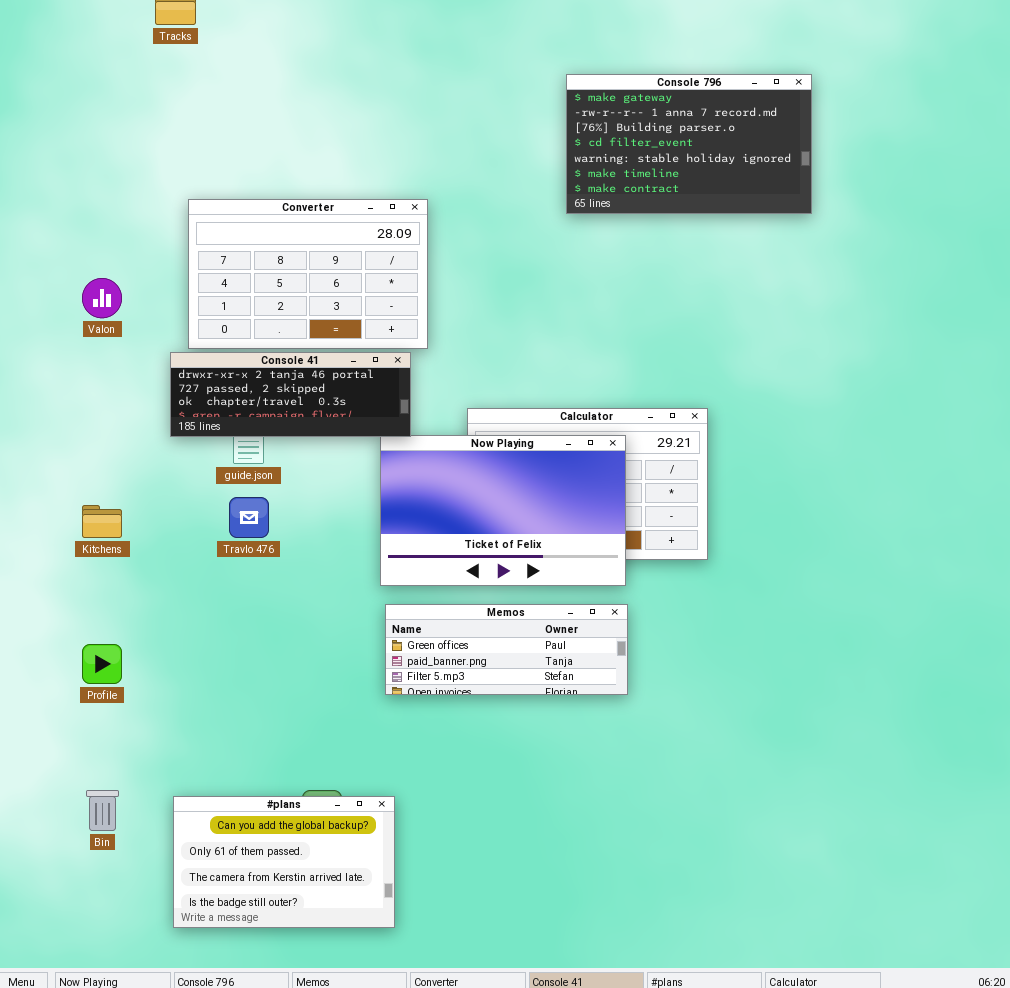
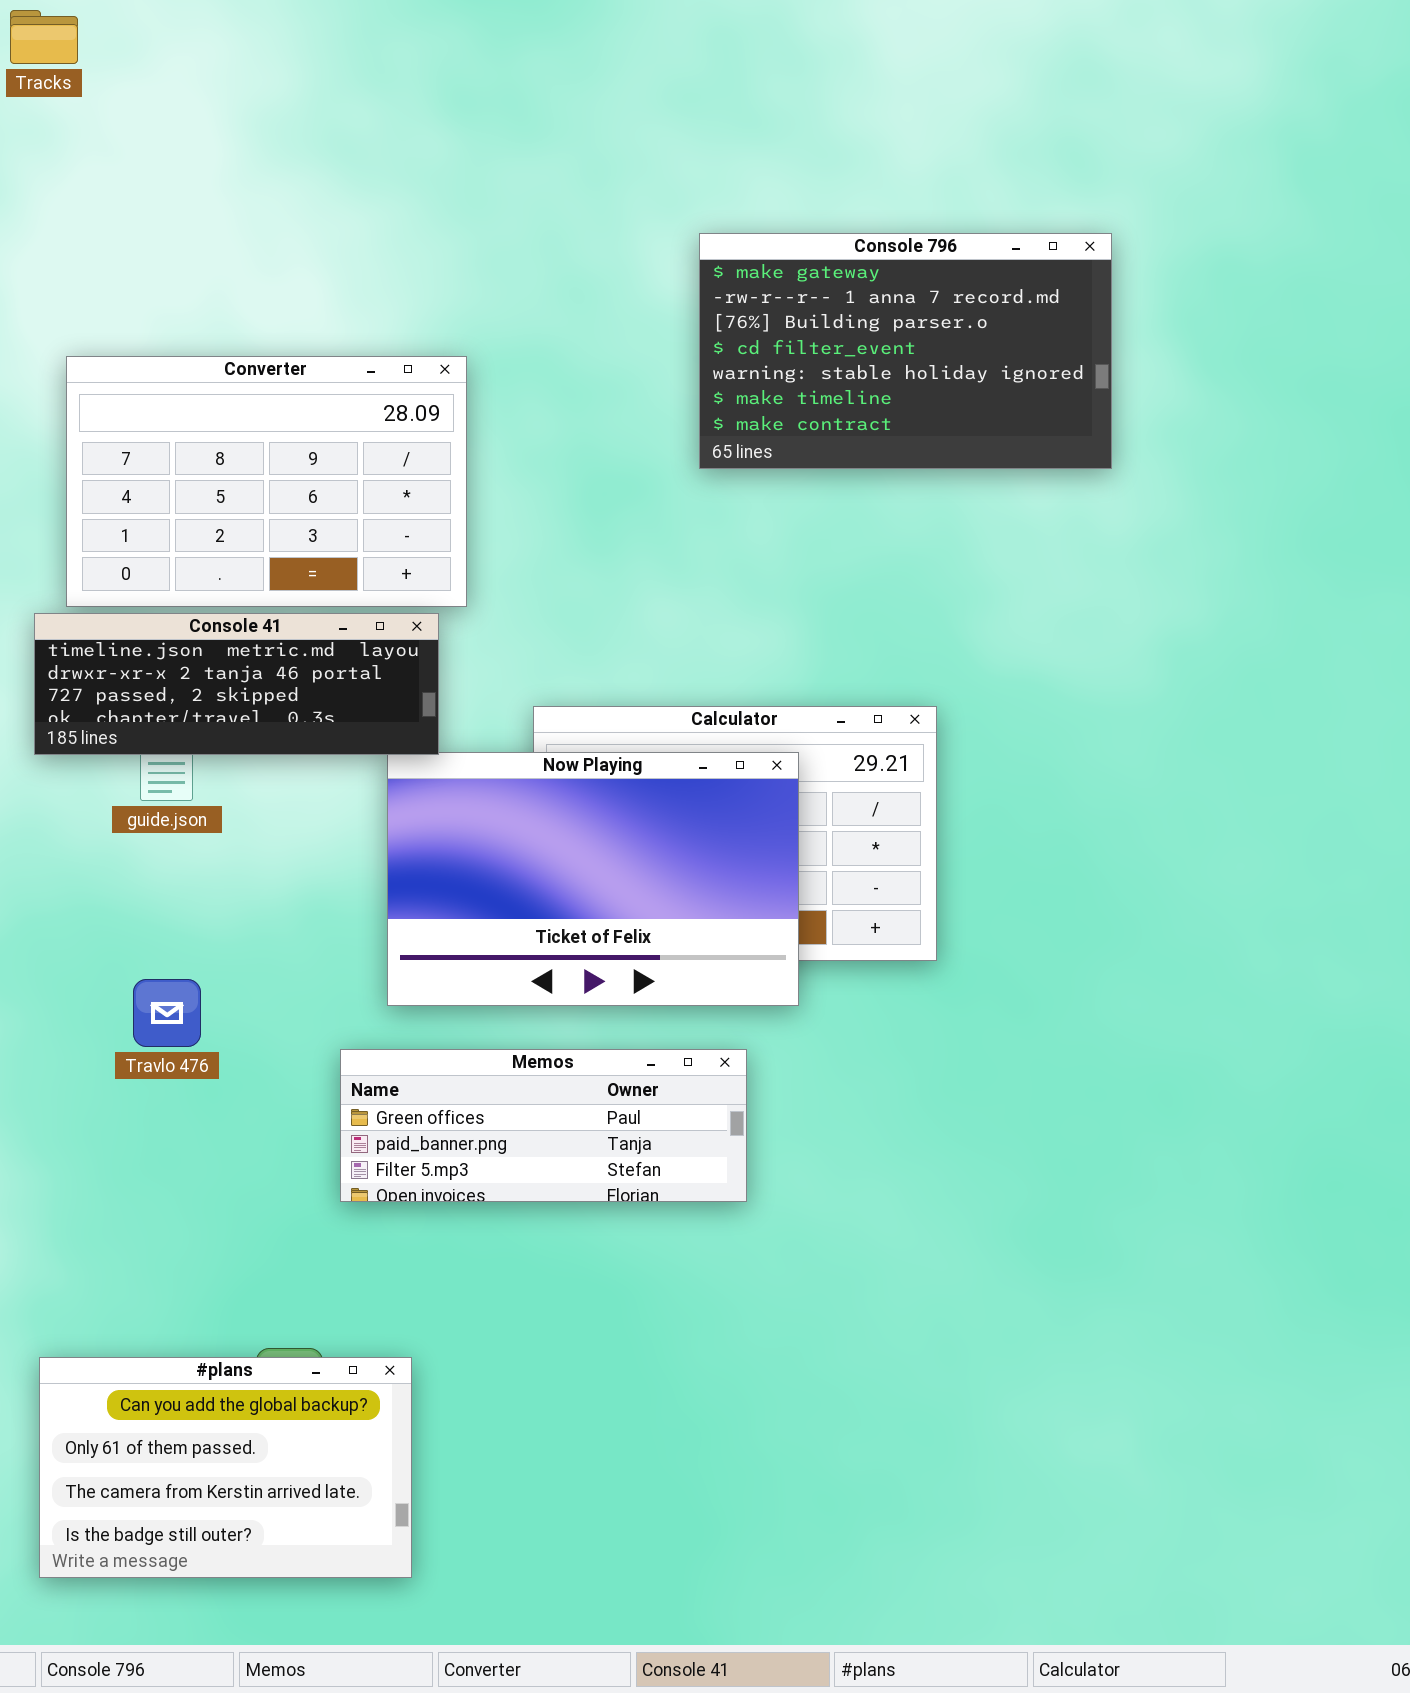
Console 796: [566,74,812,214] -> [699,233,1112,469], moved
Console 41: [170,352,411,437] -> [34,613,439,755], scrolled up 1 row
Travlo 476: [229,497,269,538] -> [133,979,201,1047], moved
Memos: [385,604,628,695] -> [340,1049,747,1202], moved

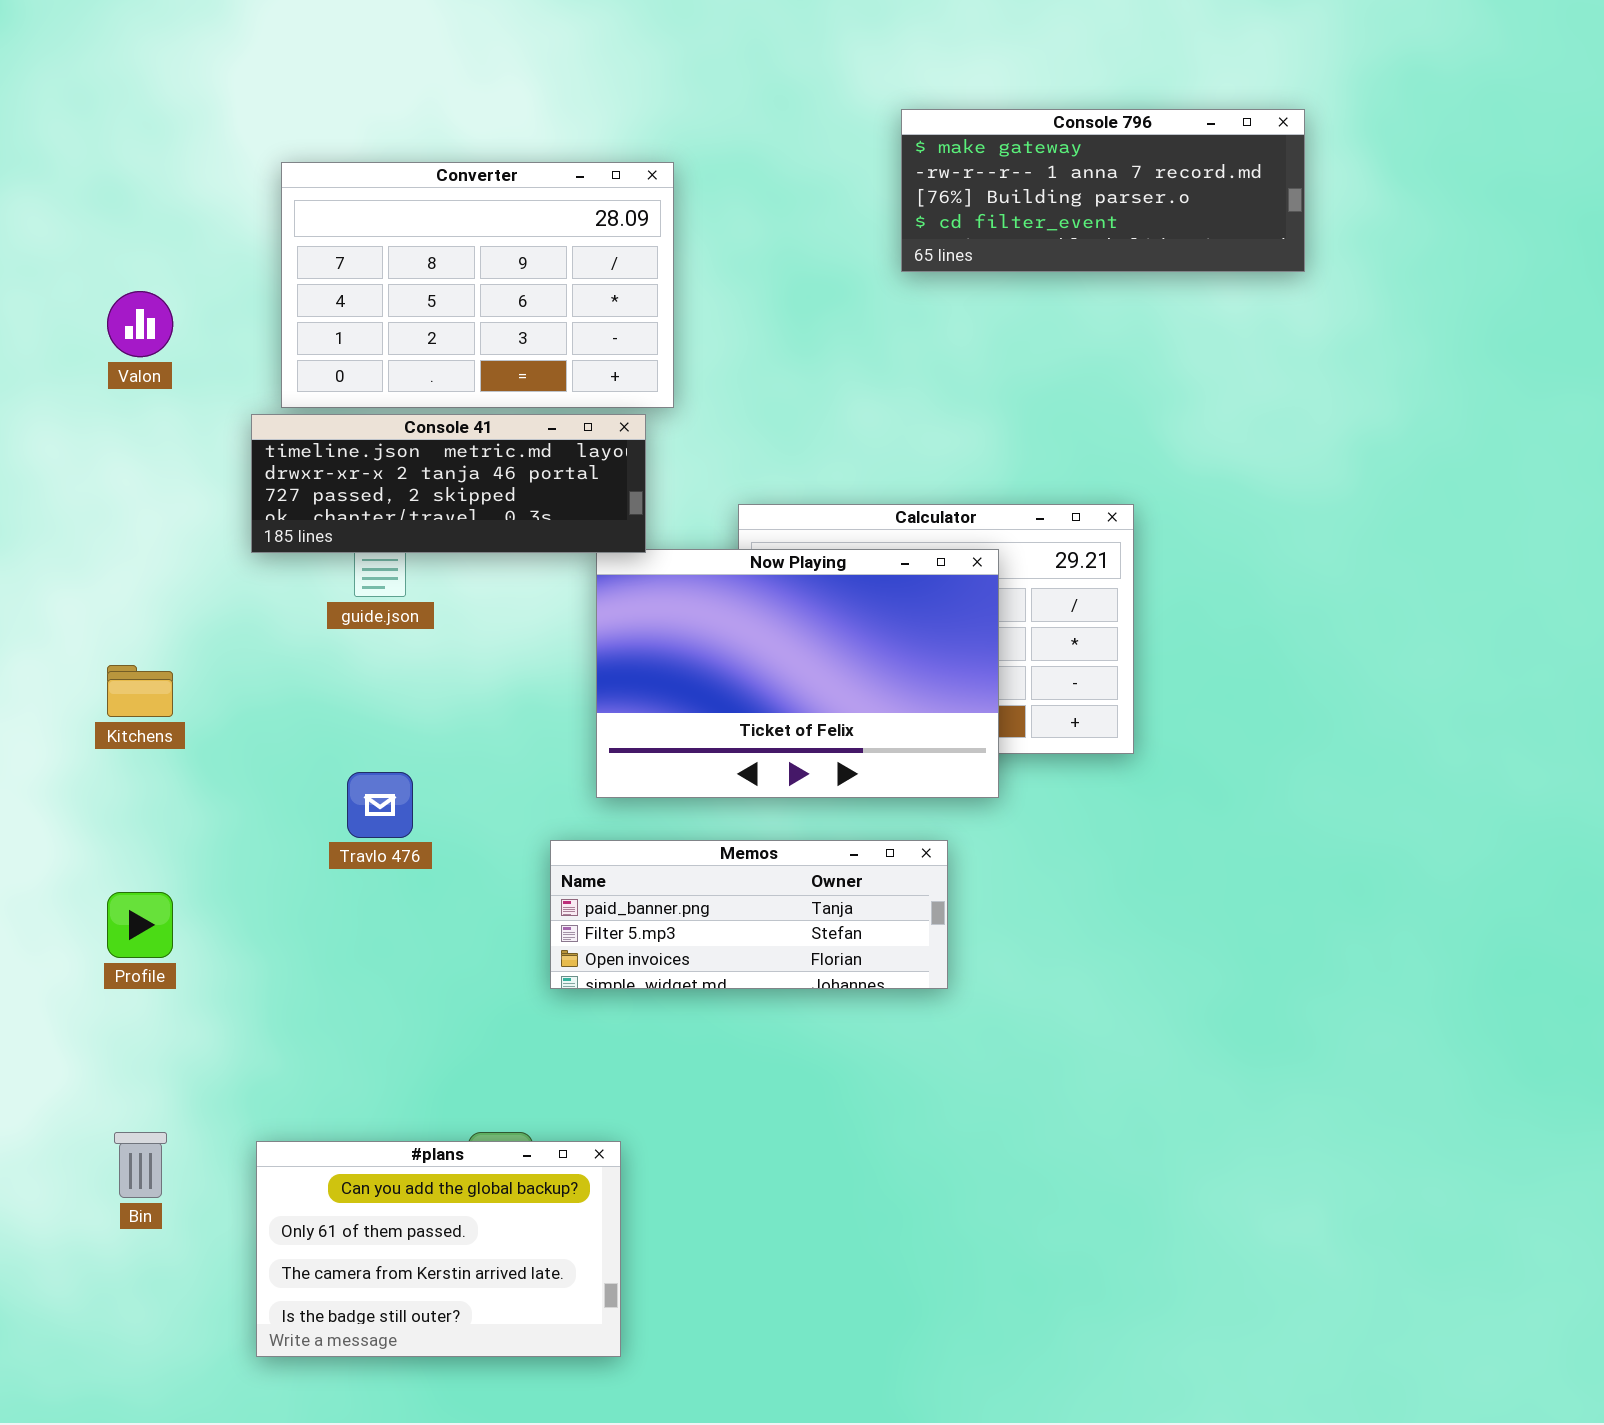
Console 796: [699,233,1112,469] -> [901,109,1305,272], resized
Memos: [340,1049,747,1202] -> [550,840,948,989], scrolled down 1 row

